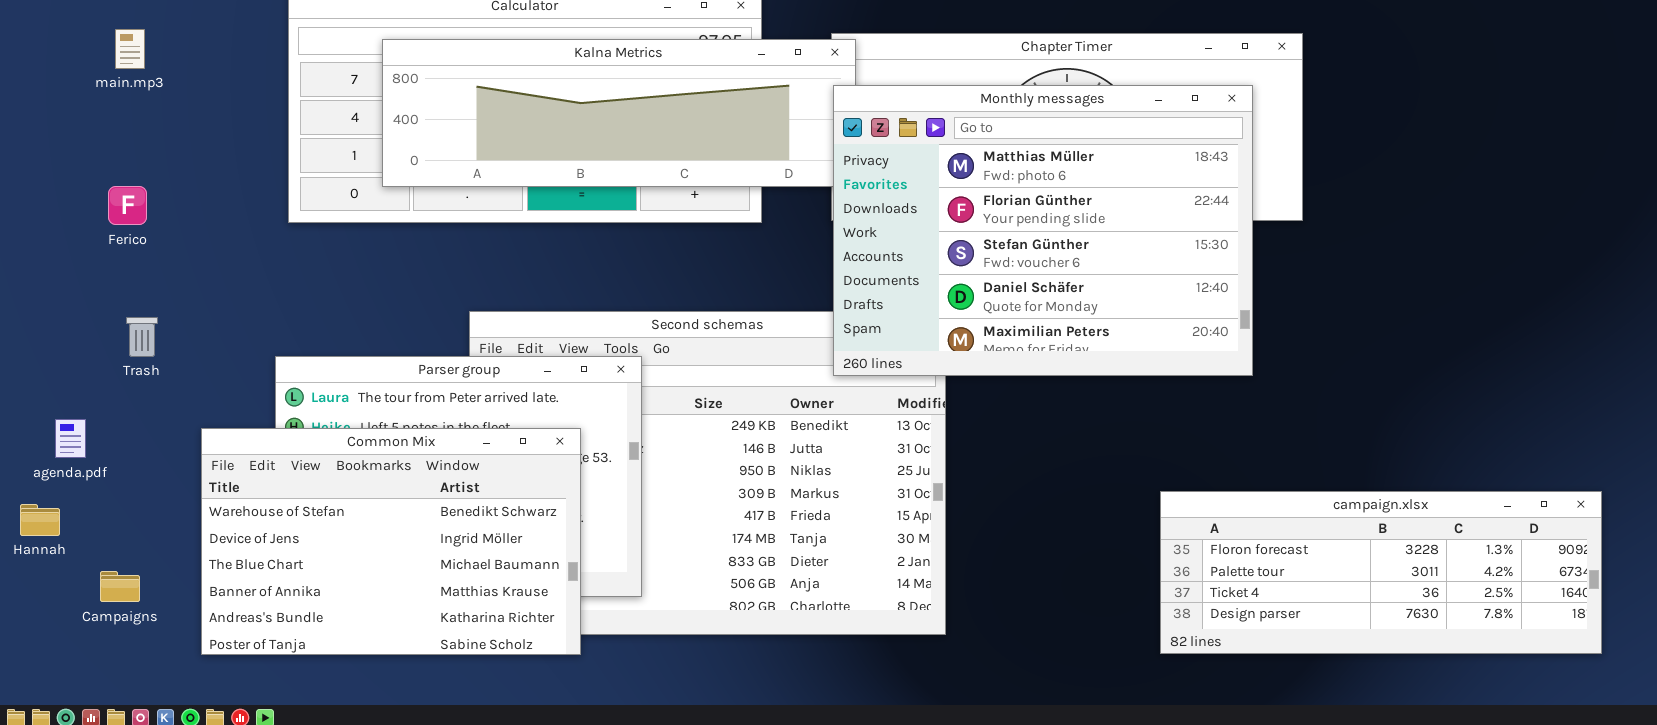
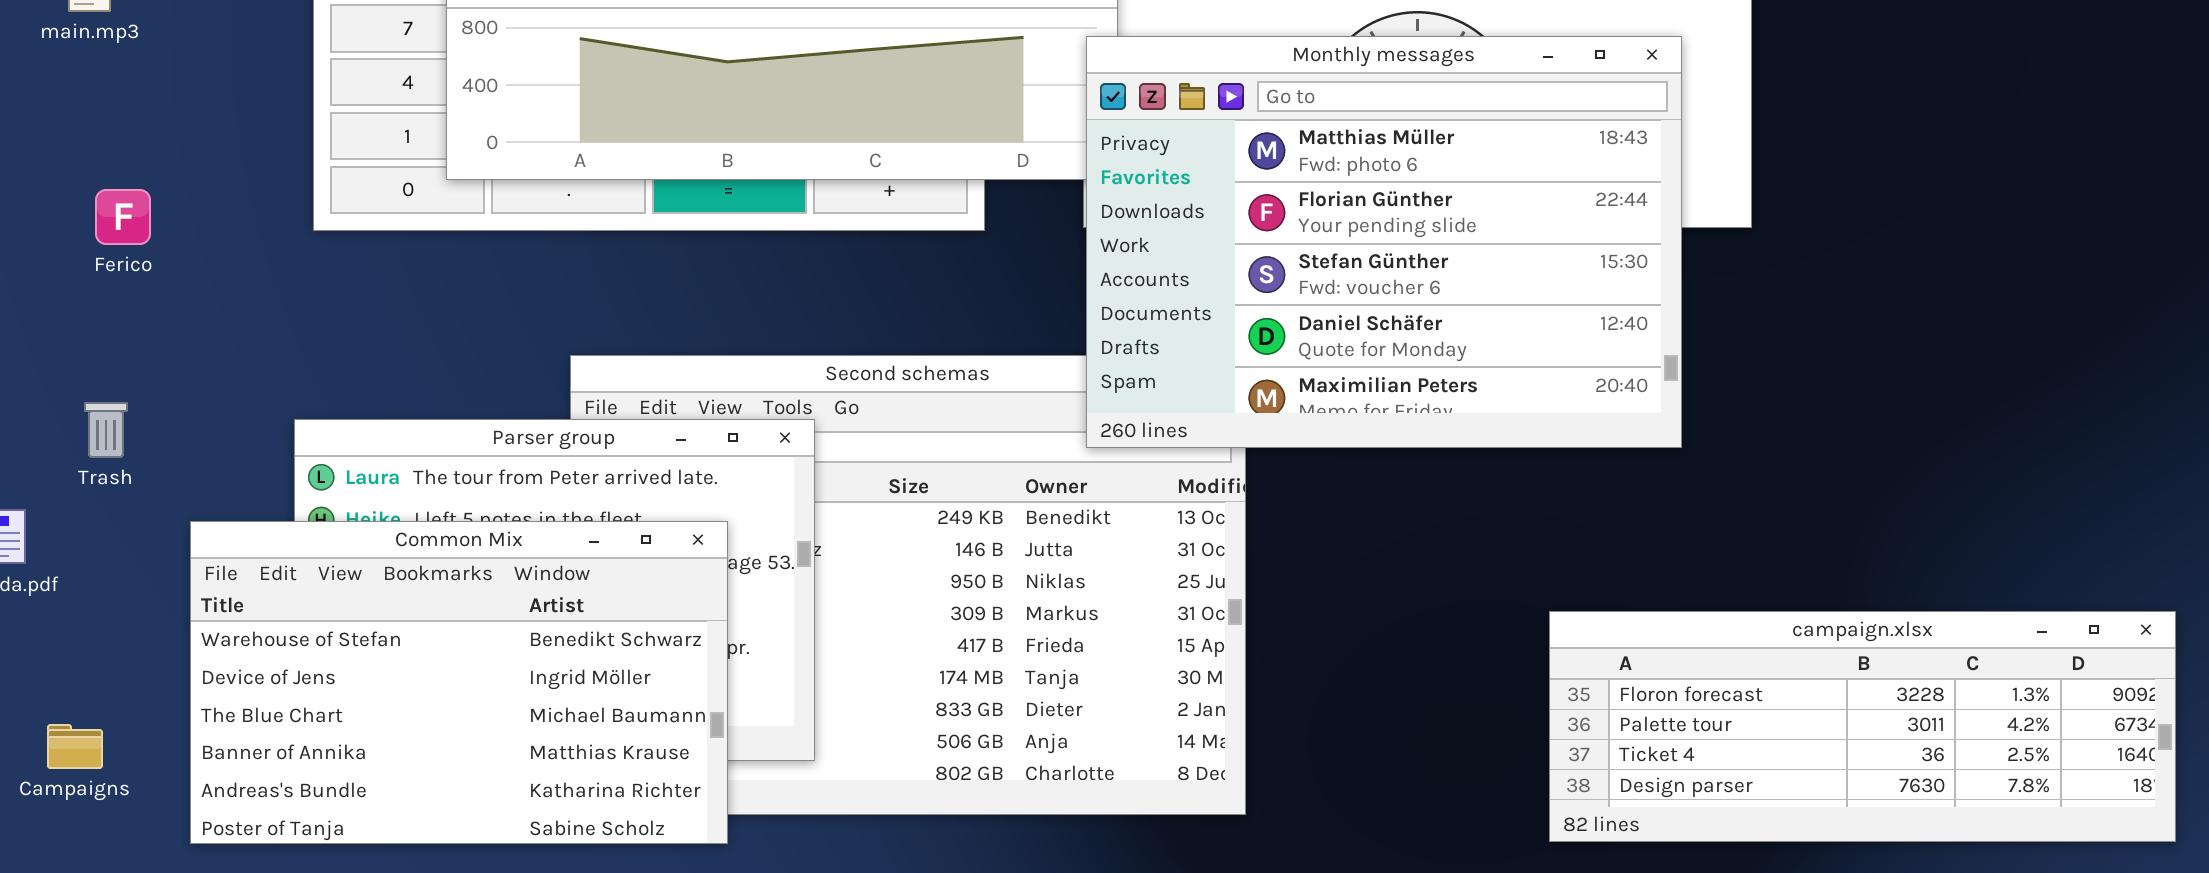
Ferico: [108,186,147,225] -> [95,189,151,245], moved
Trash: [126,317,158,357] -> [84,402,128,458], moved

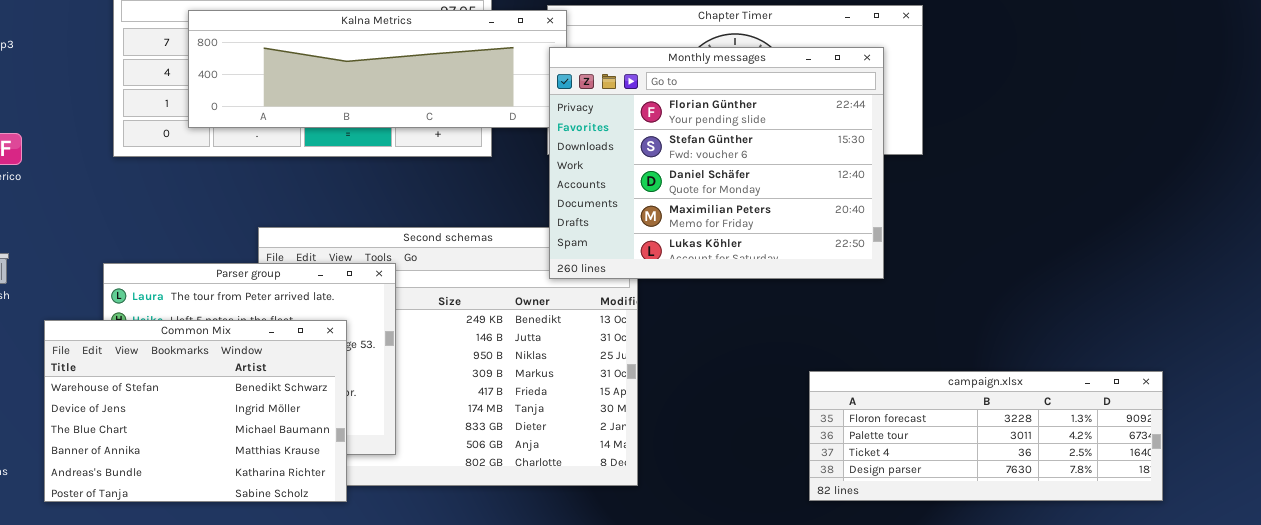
Monthly messages: [1086,36,1682,448] -> [549,47,884,279], scrolled down 1 row

